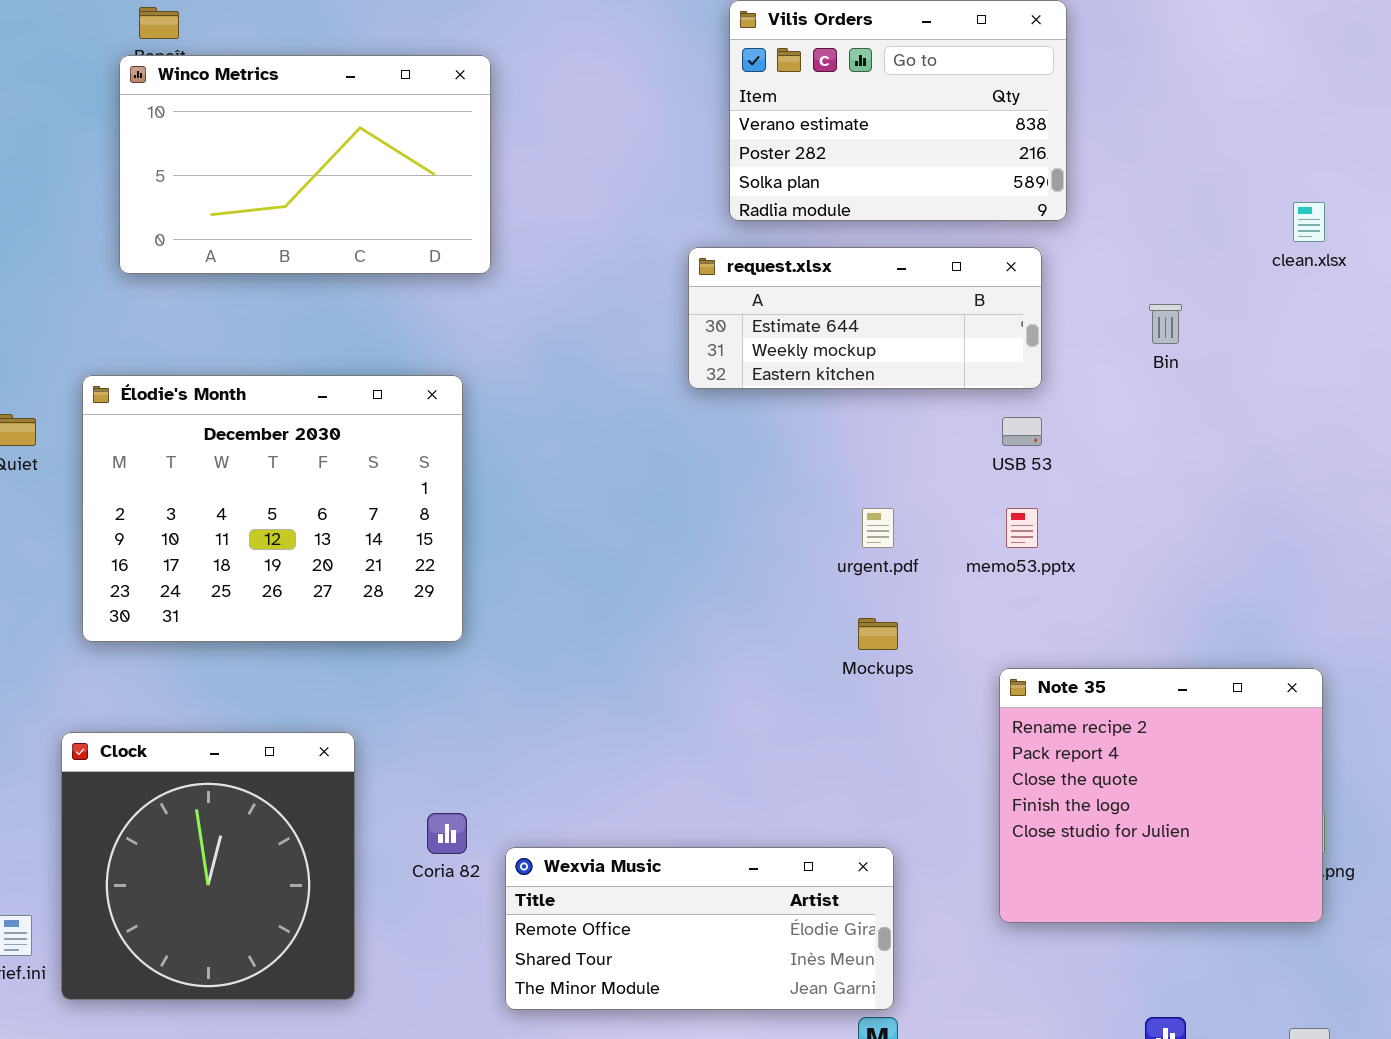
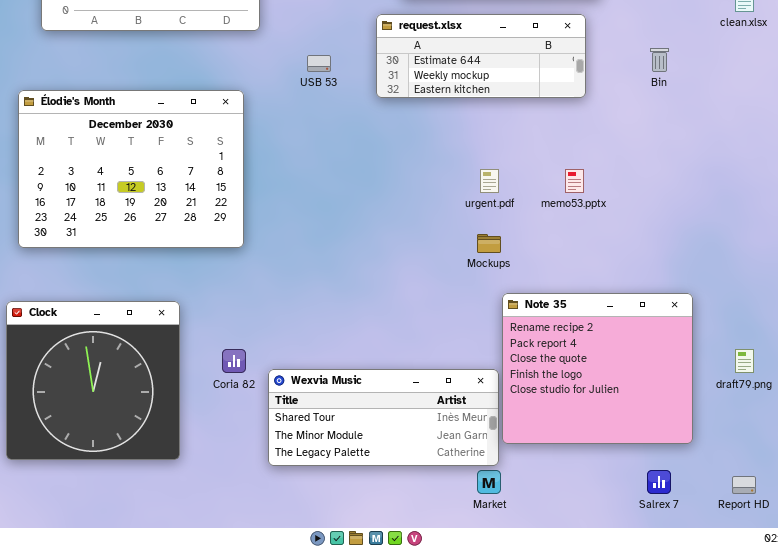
USB 53: [1002,417,1042,446] -> [307,55,331,72], moved
Note 35: [999,668,1323,923] -> [502,293,693,444], moved
Wexvia Music: [505,847,894,1010] -> [268,369,499,466], scrolled down 1 row

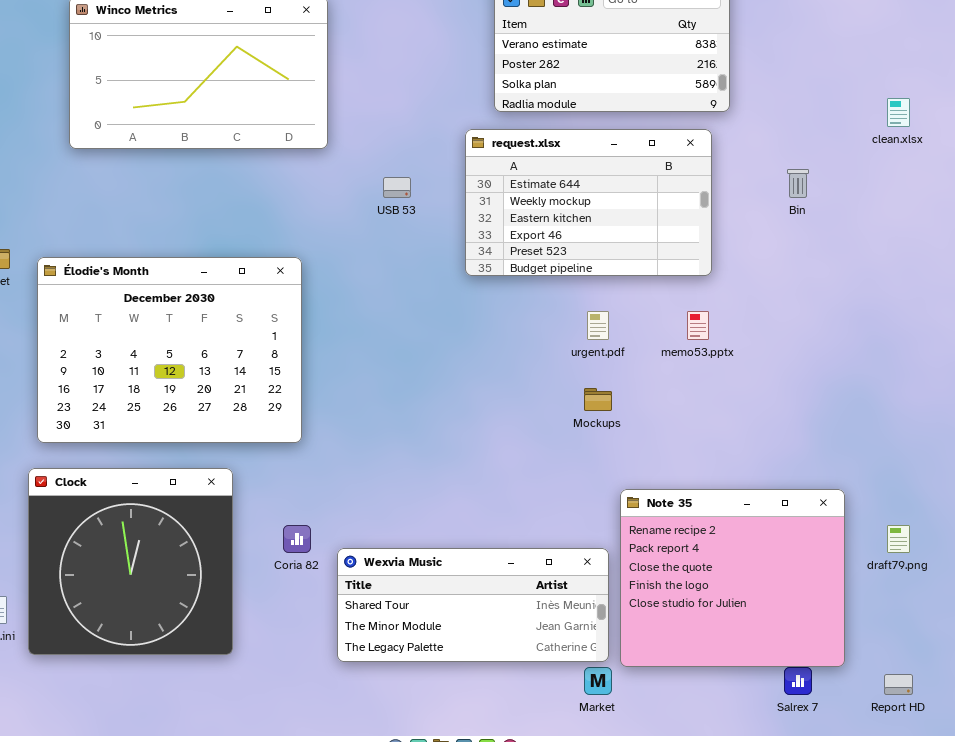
request.xlsx: [376,14,586,98] -> [465,129,712,276], resized
Élodie's Month: [18,90,244,248] -> [37,257,302,443], moved
Note 35: [502,293,693,444] -> [620,489,845,667], moved

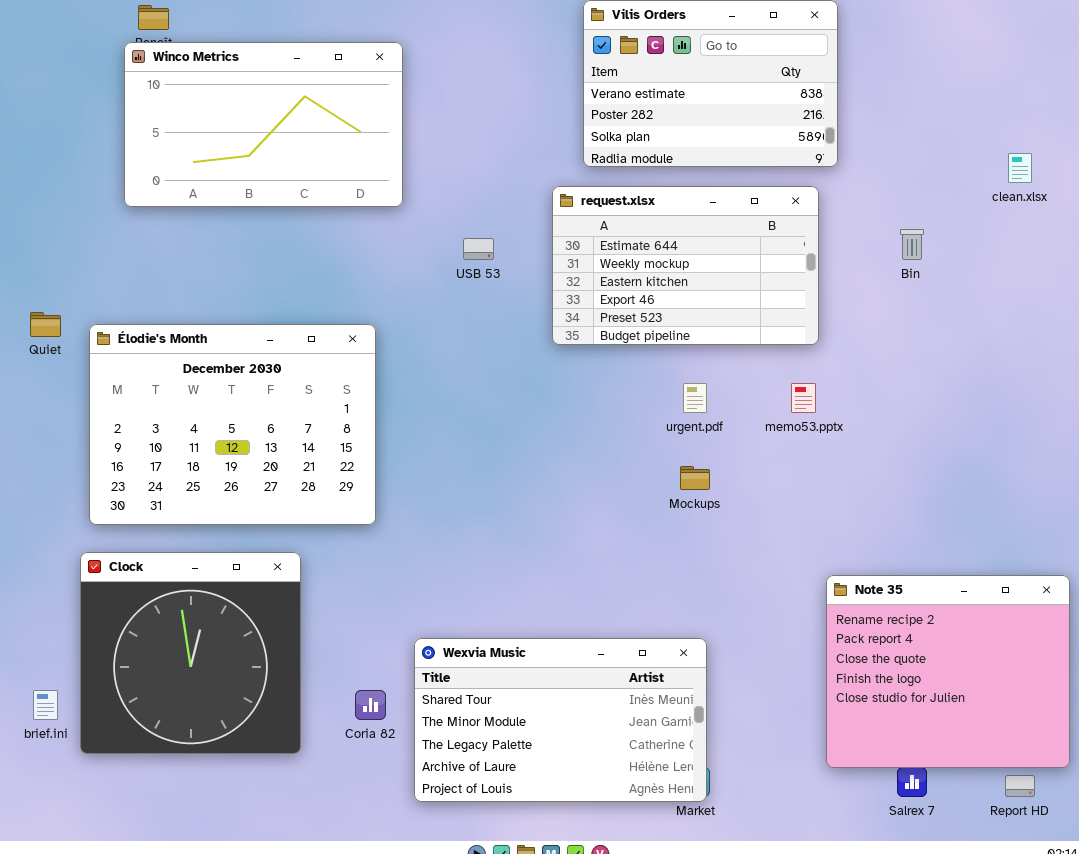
Note 35: [620,489,845,667] -> [826,575,1070,768], moved
Coria 82: [283,525,311,553] -> [355,690,386,720], moved
Wexvia Music: [337,548,609,662] -> [414,638,707,802], resized

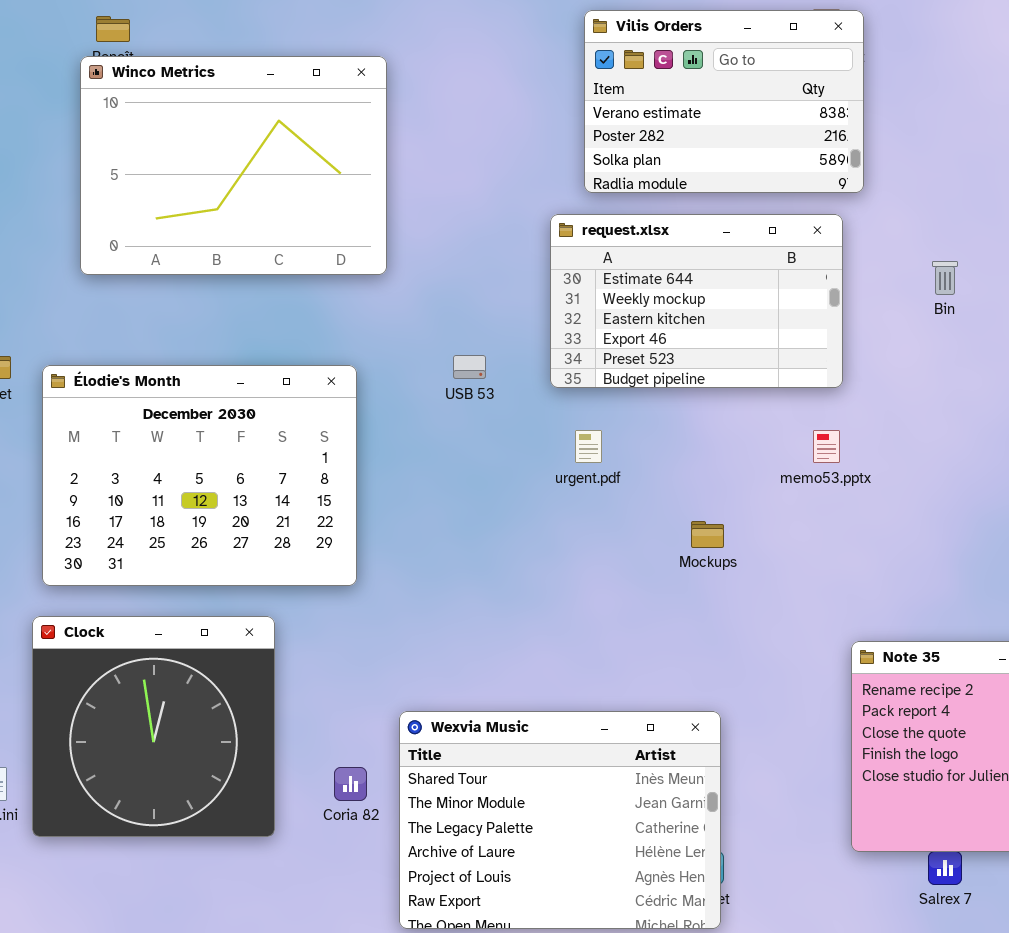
Winco Metrics: [124,42,403,207] -> [80,56,387,275], resized
USB 53: [463,238,494,260] -> [453,355,486,379], moved
urgent.pdf: [683,383,707,413] -> [575,430,602,463], moved
Wexvia Music: [414,638,707,802] -> [399,711,721,929], resized

